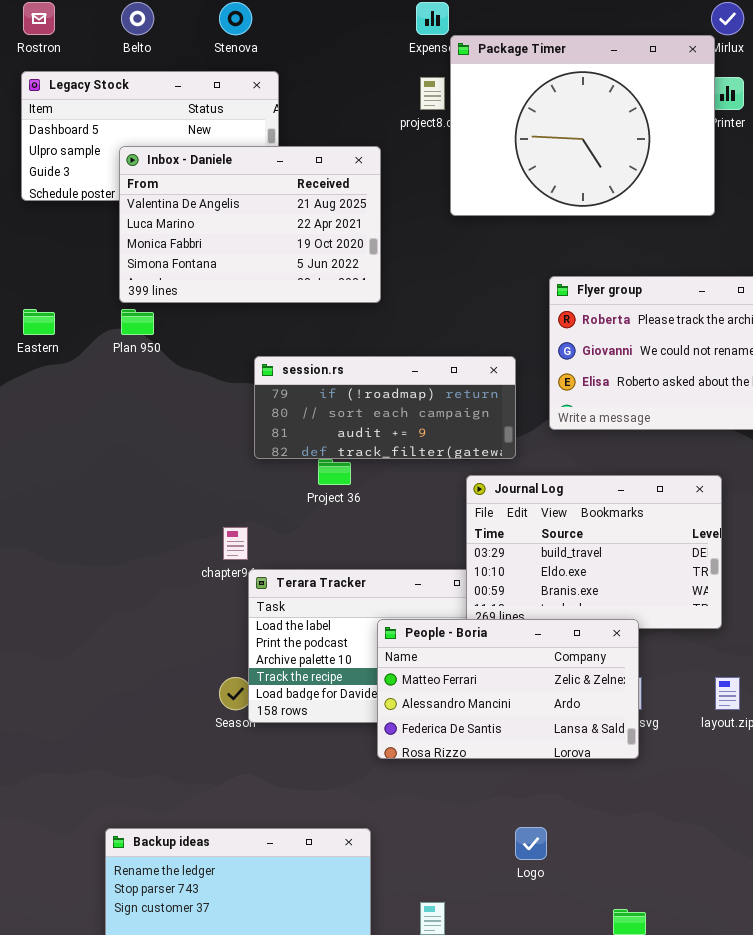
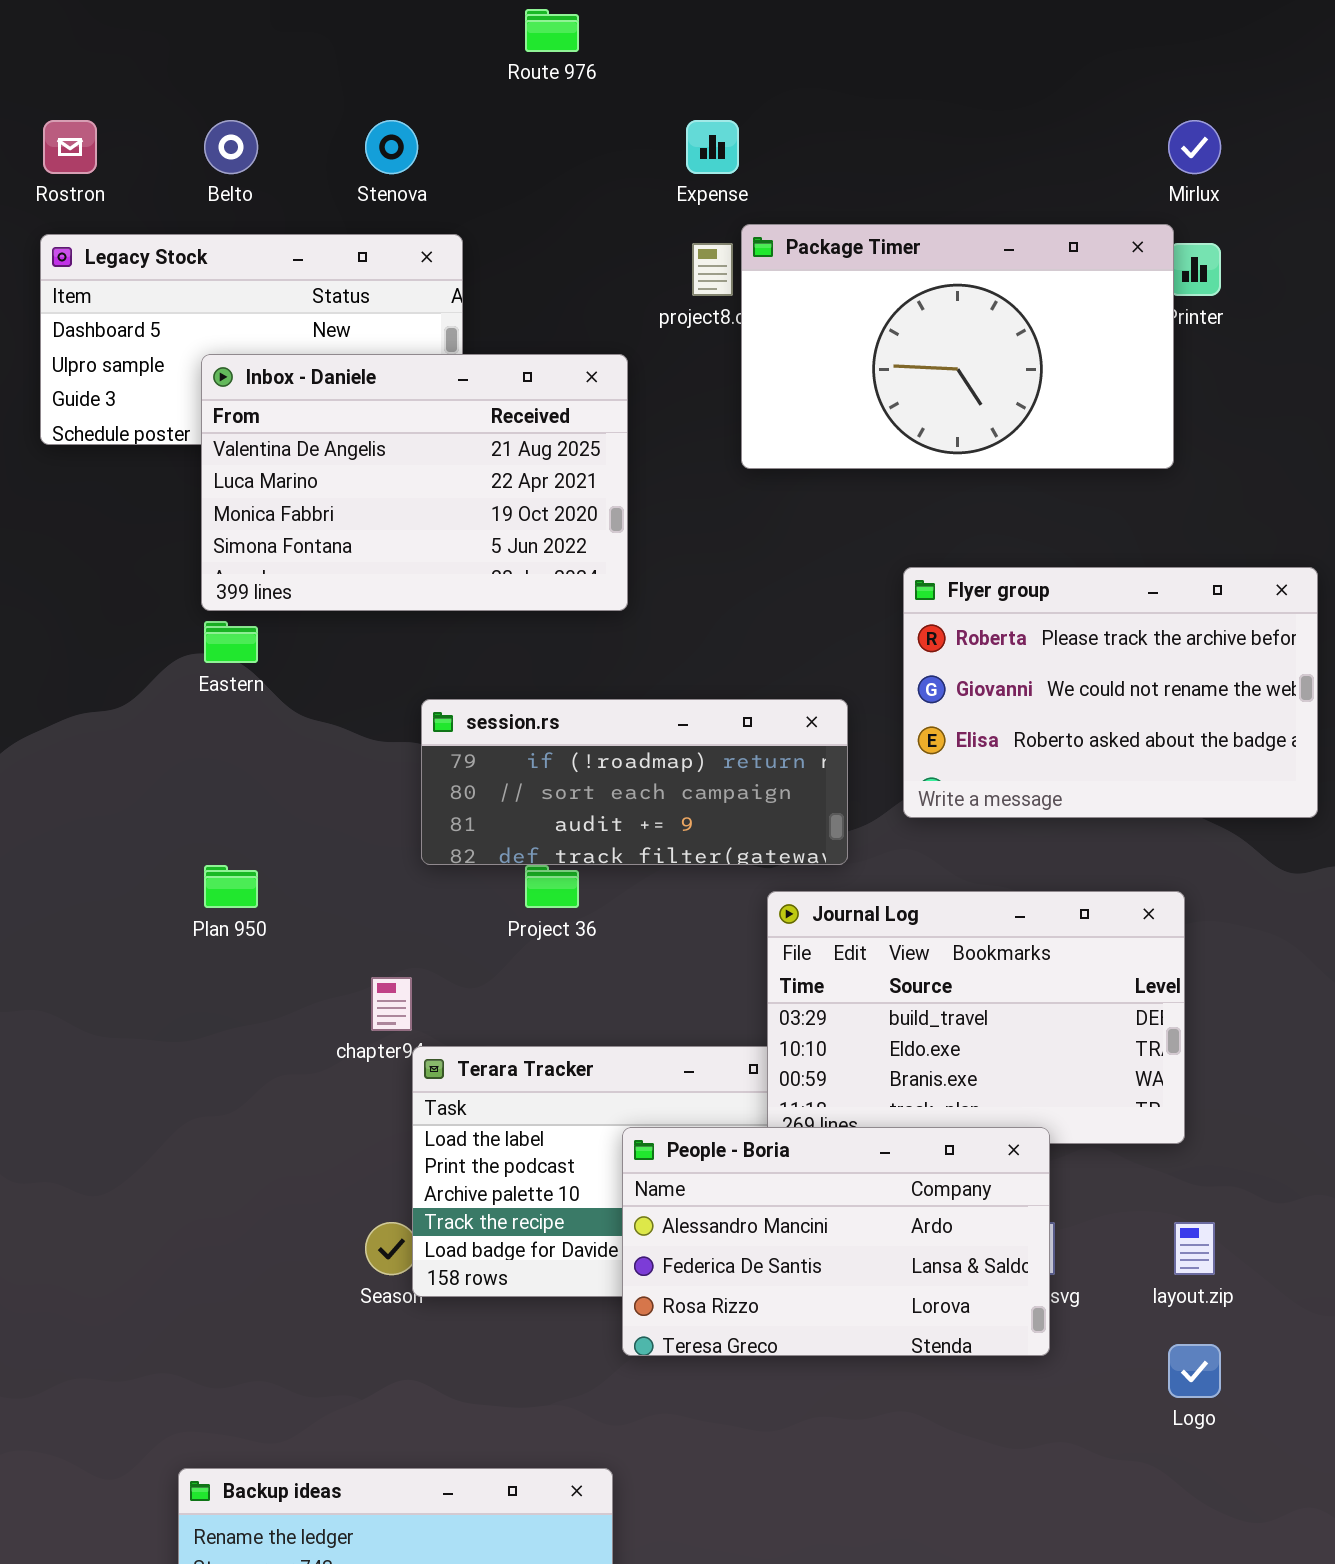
Package Timer: [450,35,715,216] -> [741,224,1174,469], resized
Eastern: [23,309,55,335] -> [204,621,258,663], moved
Plan 950: [121,309,154,335] -> [204,865,258,908], moved
People - Boria: [377,619,639,759] -> [622,1127,1050,1356], scrolled down 1 row
Logo: [515,827,547,860] -> [1168,1344,1221,1398], moved

